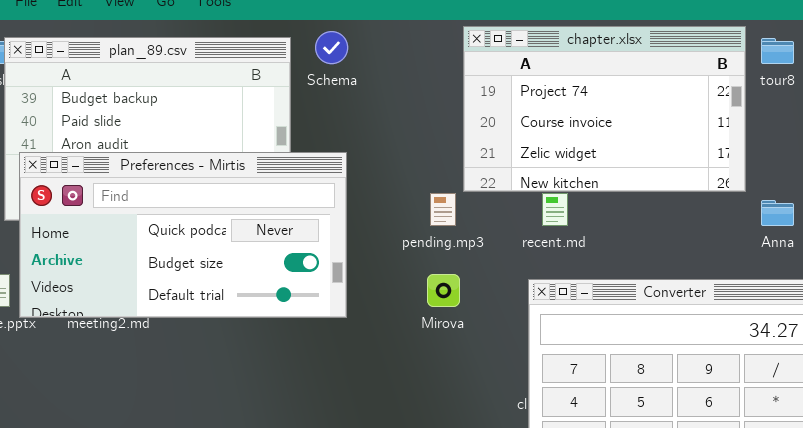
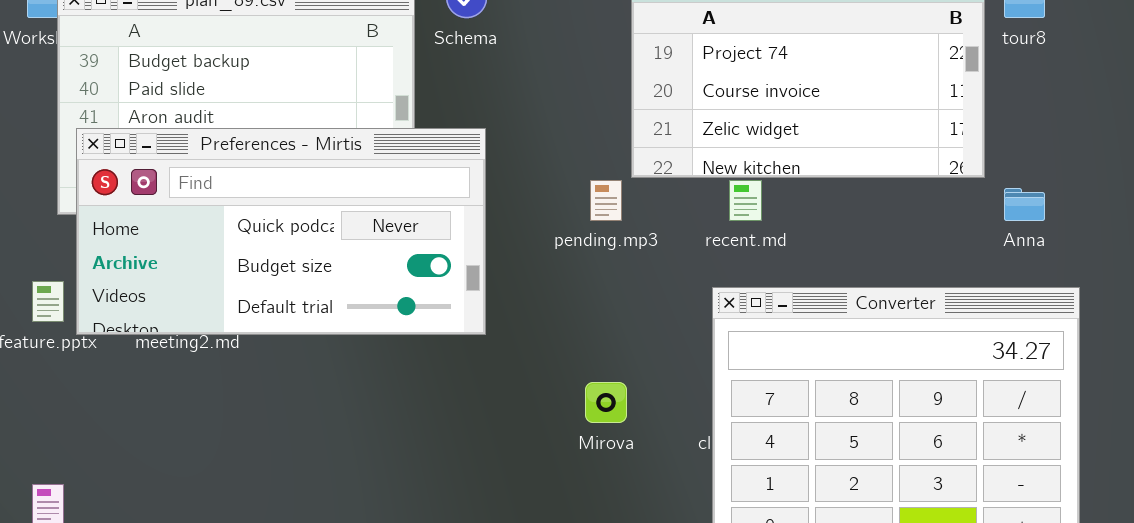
Mirova: [427,274,460,307] -> [585,382,627,423], moved

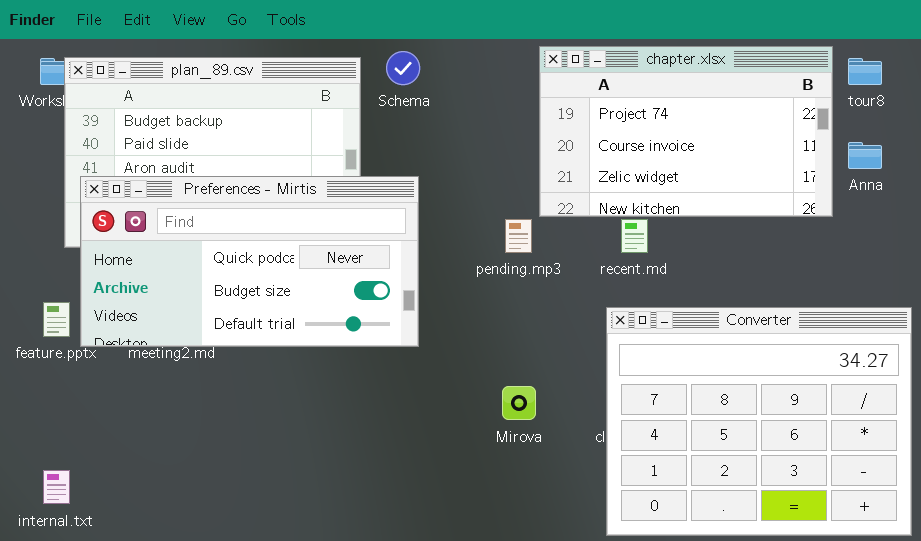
Anna: [1004,188,1045,221] -> [848,142,882,169], moved

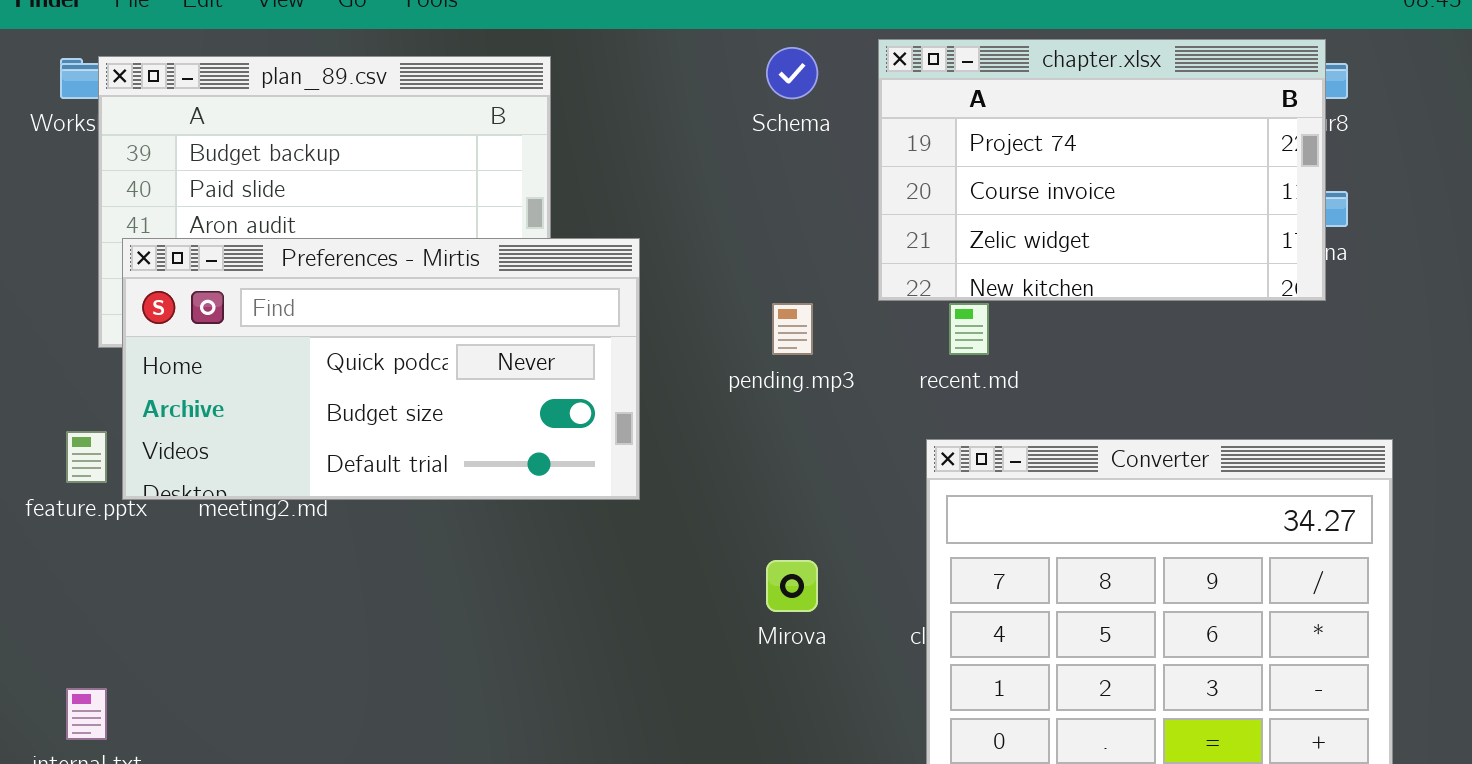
chapter.xlsx: [539,46,833,217] -> [878,39,1326,301], moved
Schema: [386,51,420,85] -> [766,47,818,99], moved

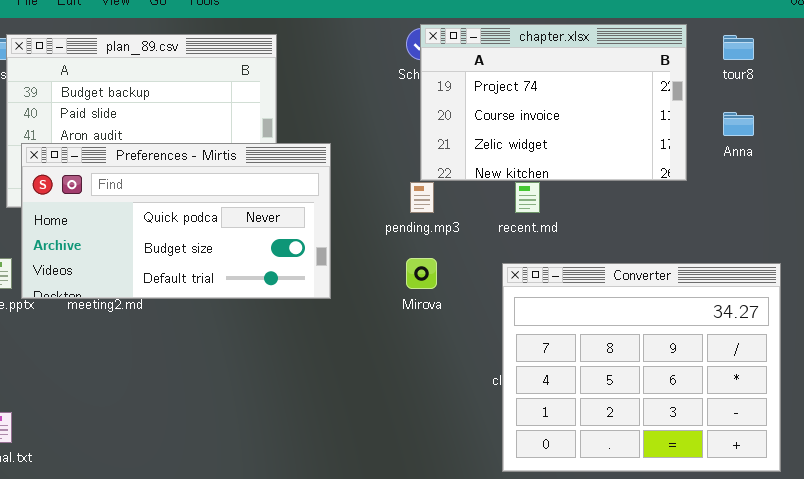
chapter.xlsx: [878,39,1326,301] -> [420,24,687,181], moved
Mirova: [766,560,818,612] -> [406,258,437,289], moved

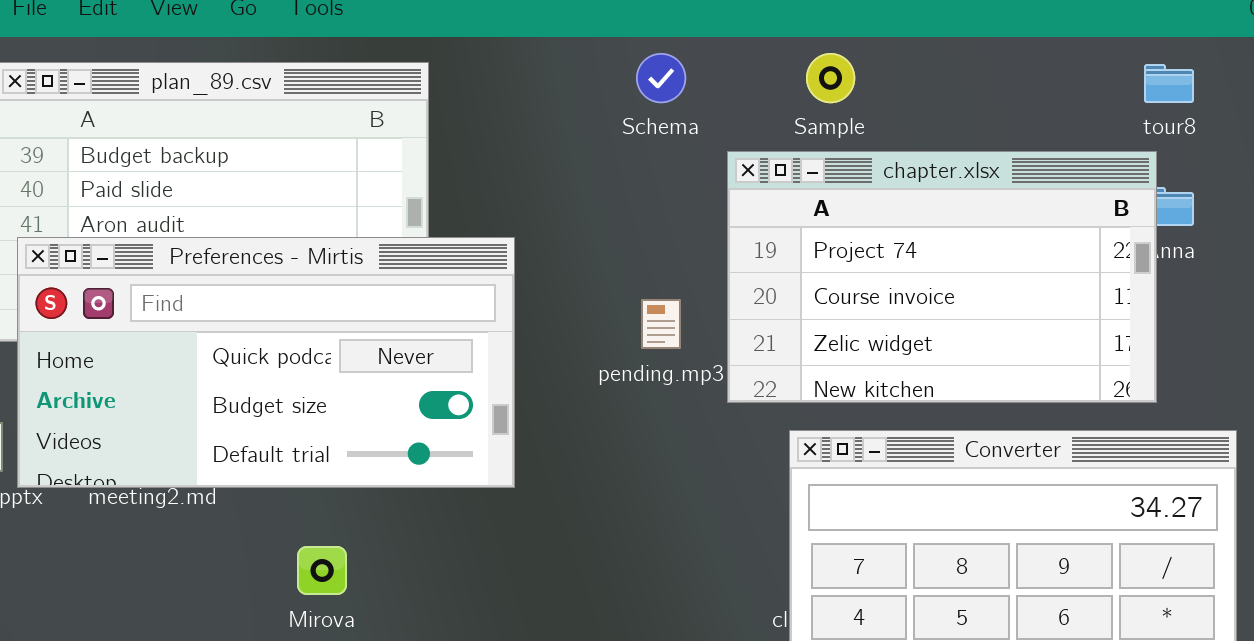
chapter.xlsx: [420,24,687,181] -> [727,151,1157,403], moved
Mirova: [406,258,437,289] -> [297,546,347,595], moved

